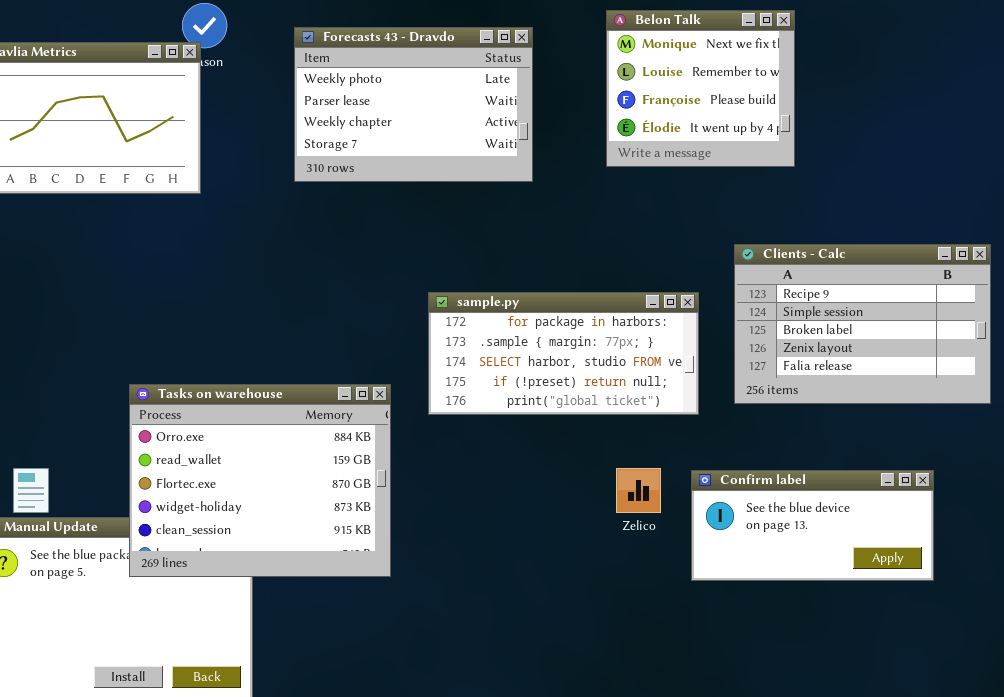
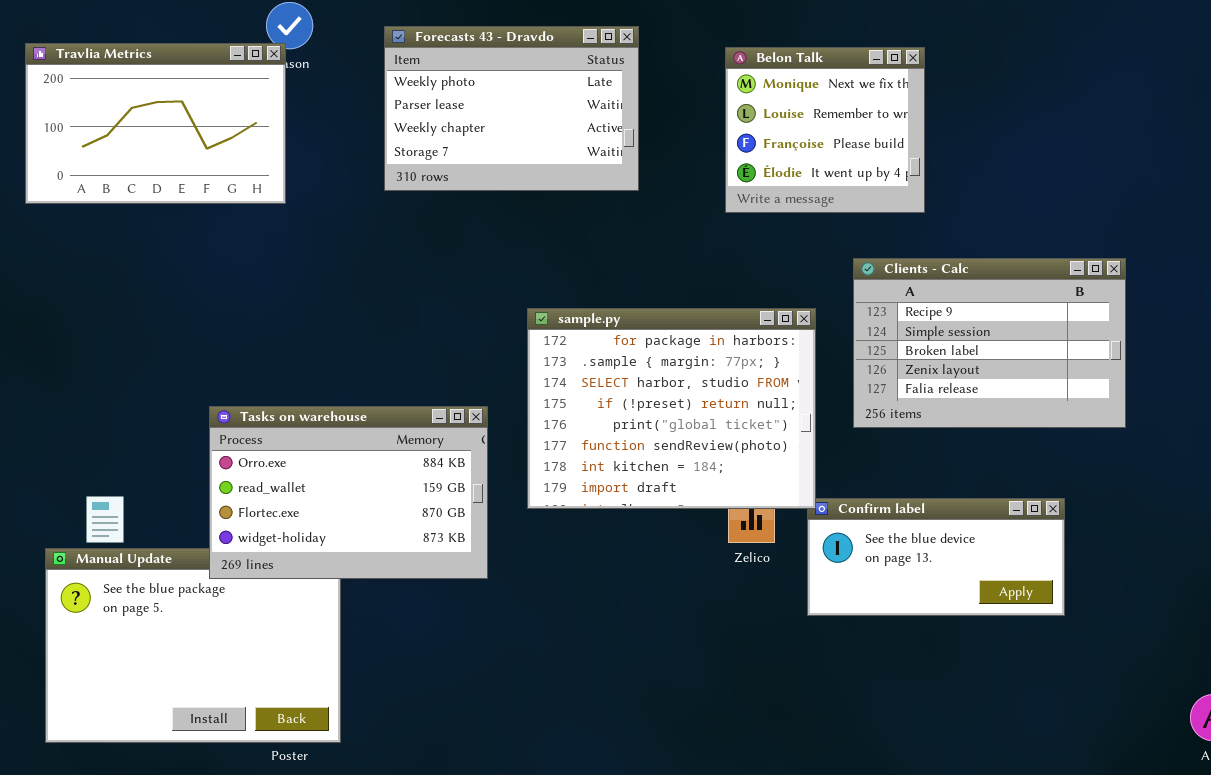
Belon Talk: [606,10,795,167] -> [725,47,925,213], moved
sample.py: [428,292,699,415] -> [527,308,816,509], resized
Tasks on warehouse: [129,384,391,577] -> [209,406,488,579], resized

